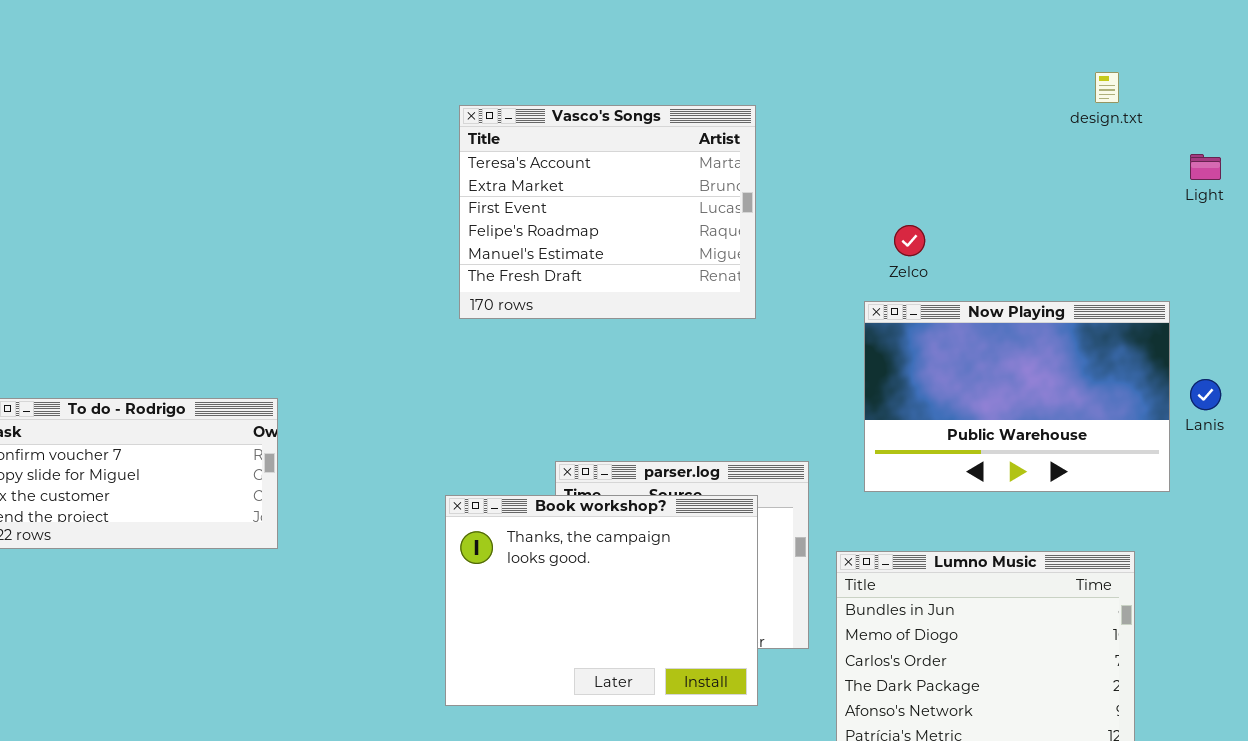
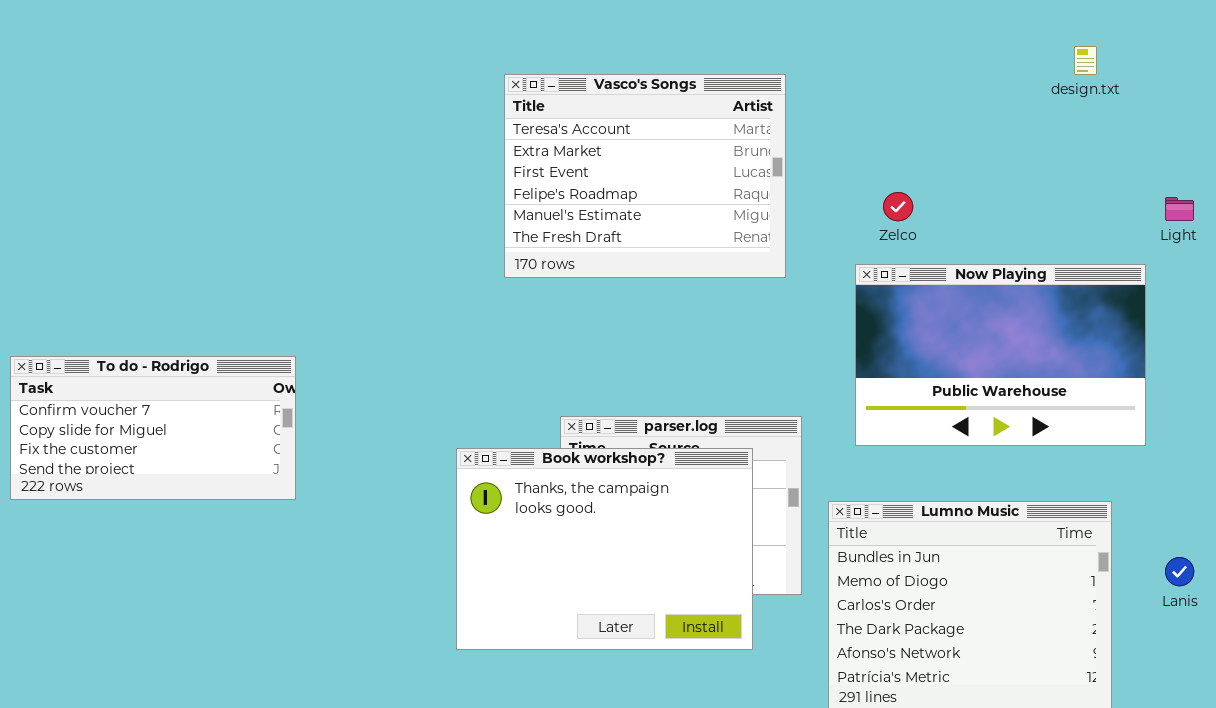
Vasco's Songs: [459,105,756,319] -> [504,74,786,278], moved
Light: [1190,154,1221,180] -> [1165,197,1194,221], moved
Lanis: [1190,379,1221,410] -> [1165,557,1194,586], moved

